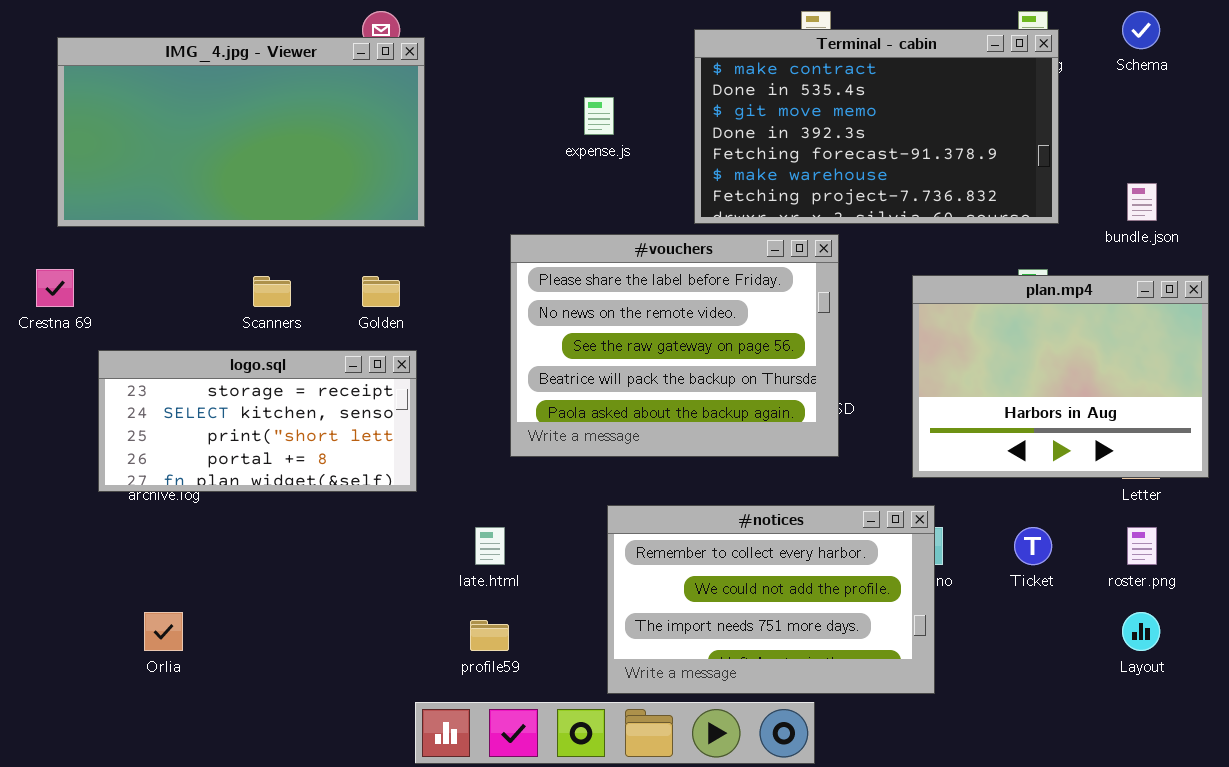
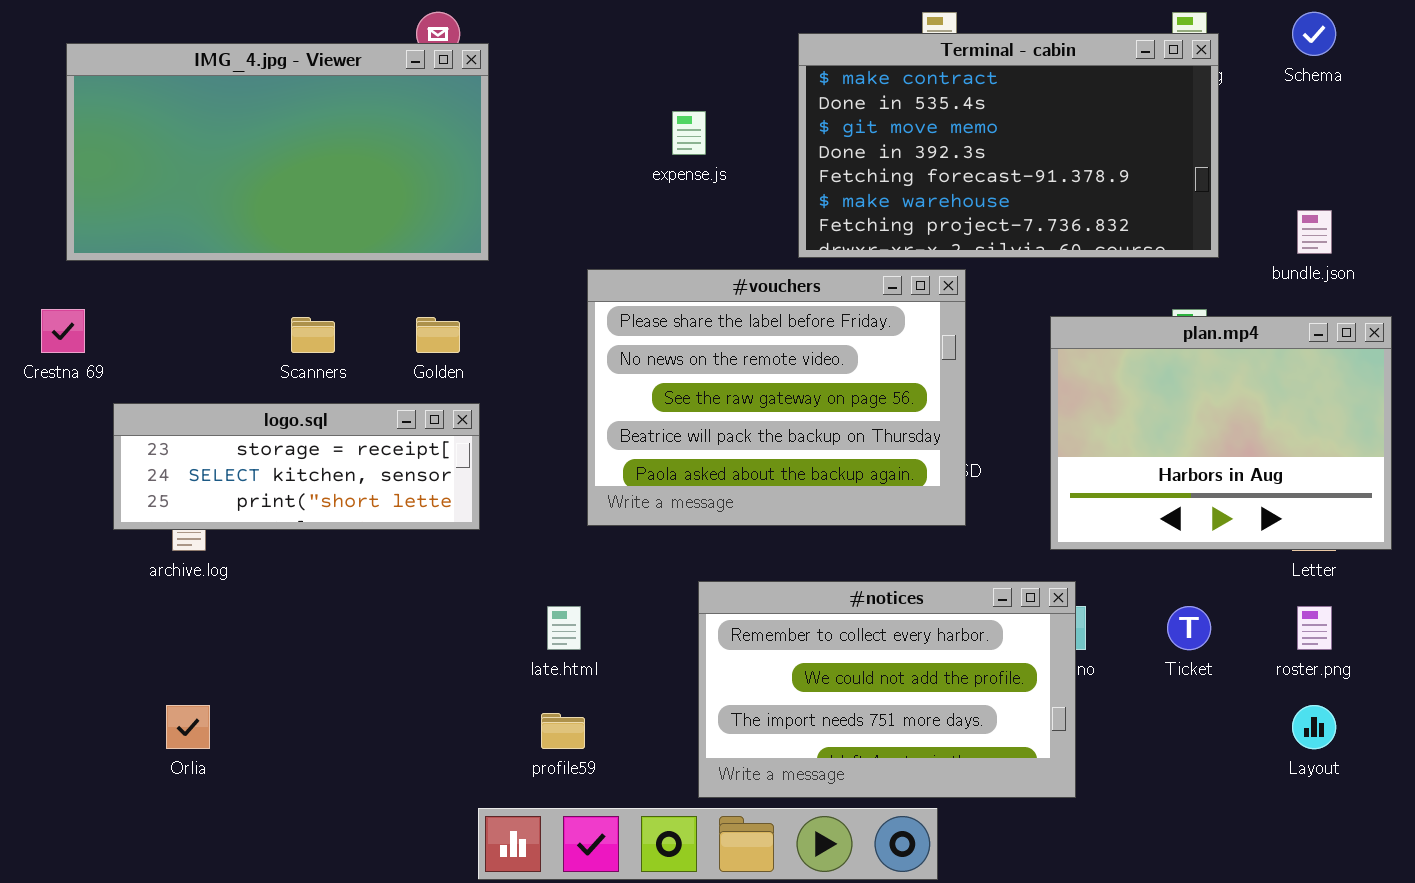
logo.sql: [98,350,417,492] -> [113,403,480,530], resized

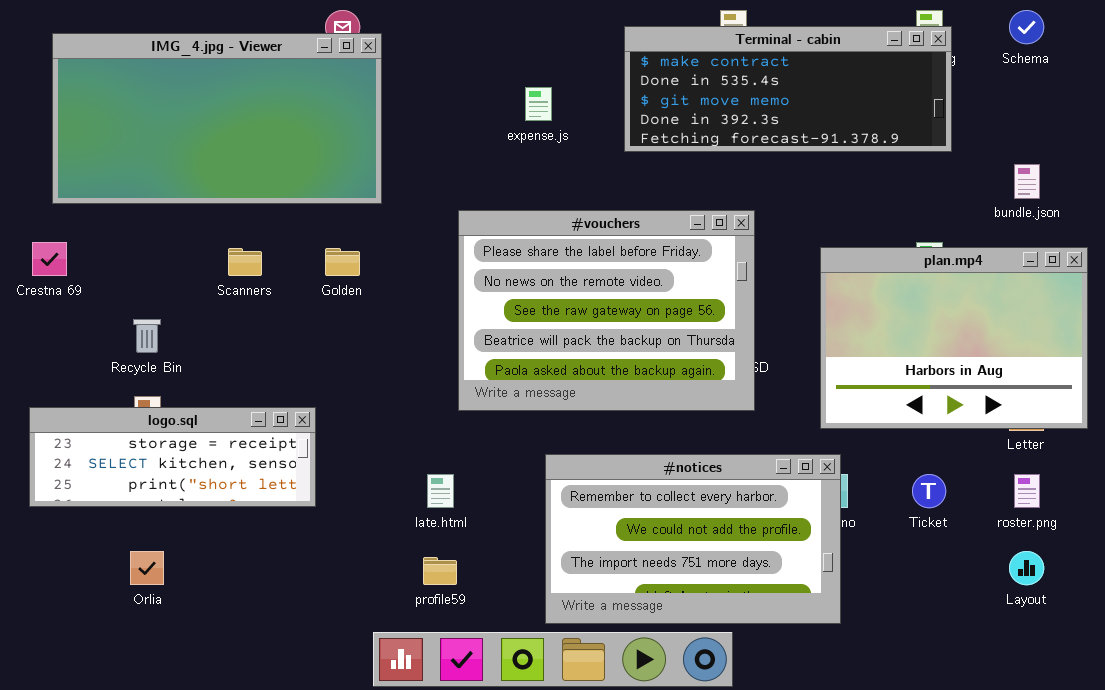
Terminal - cabin: [798,33,1219,258] -> [624,26,952,152], resized
logo.sql: [113,403,480,530] -> [29,407,316,507], moved

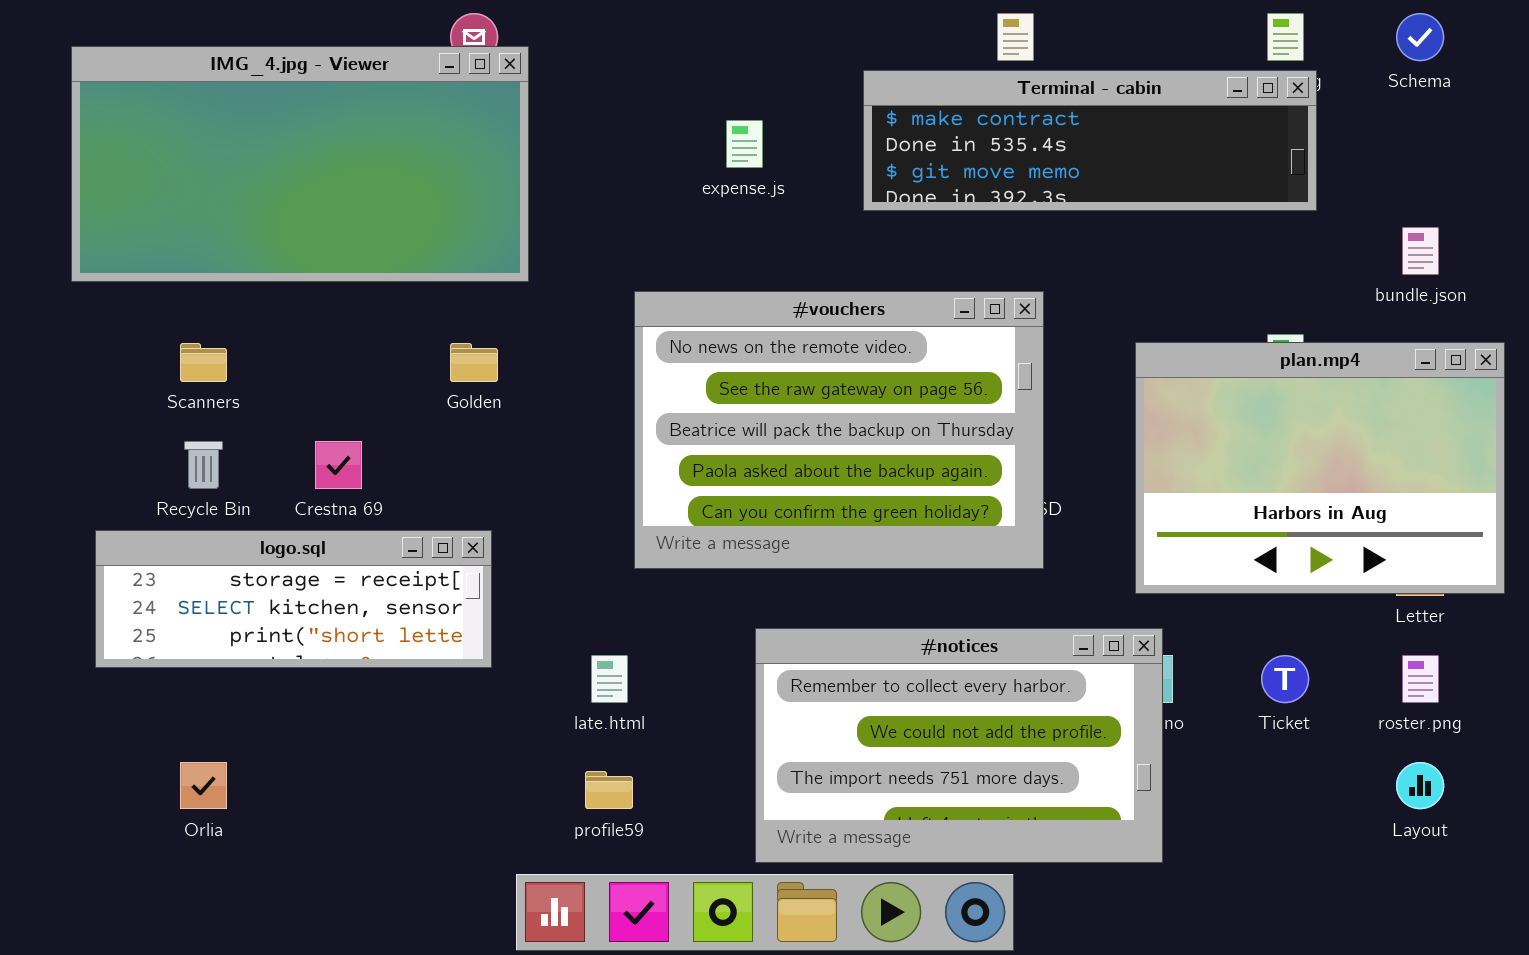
Terminal - cabin: [624,26,952,152] -> [863,70,1317,211], resized
#vouchers: [458,210,755,411] -> [634,291,1044,569], scrolled down 1 row
Crestna 69: [32,242,67,276] -> [315,441,362,489], moved
Scanners: [228,248,262,276] -> [180,343,227,382], moved
logo.sql: [29,407,316,507] -> [95,530,492,668], moved

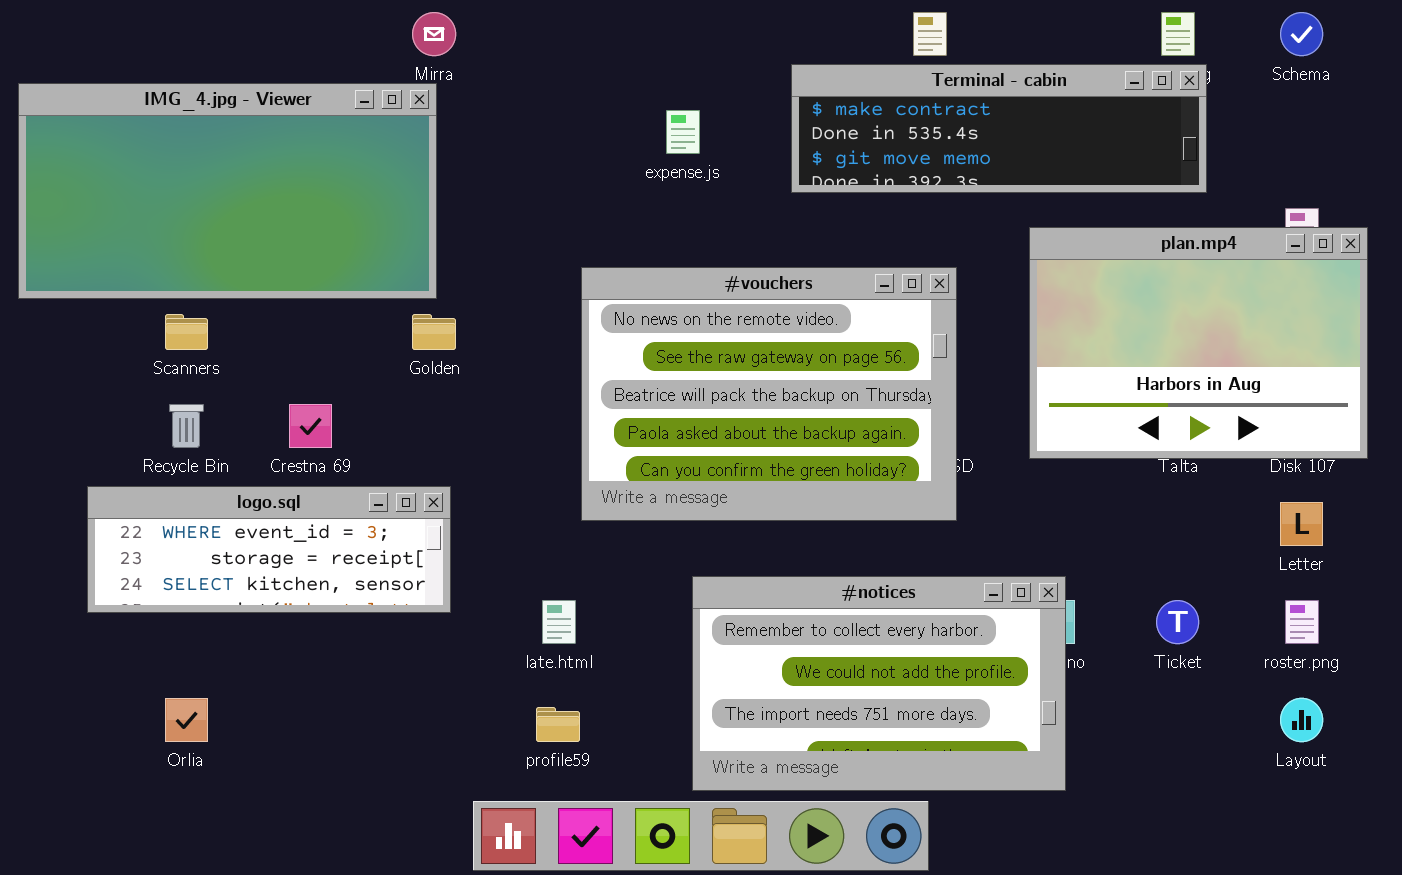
IMG_4.jpg - Viewer: [71,46,529,282] -> [18,83,437,299], moved
plan.mp4: [1135,342,1505,594] -> [1029,227,1368,459], moved
logo.sql: [95,530,492,668] -> [87,486,451,613], scrolled up 1 row

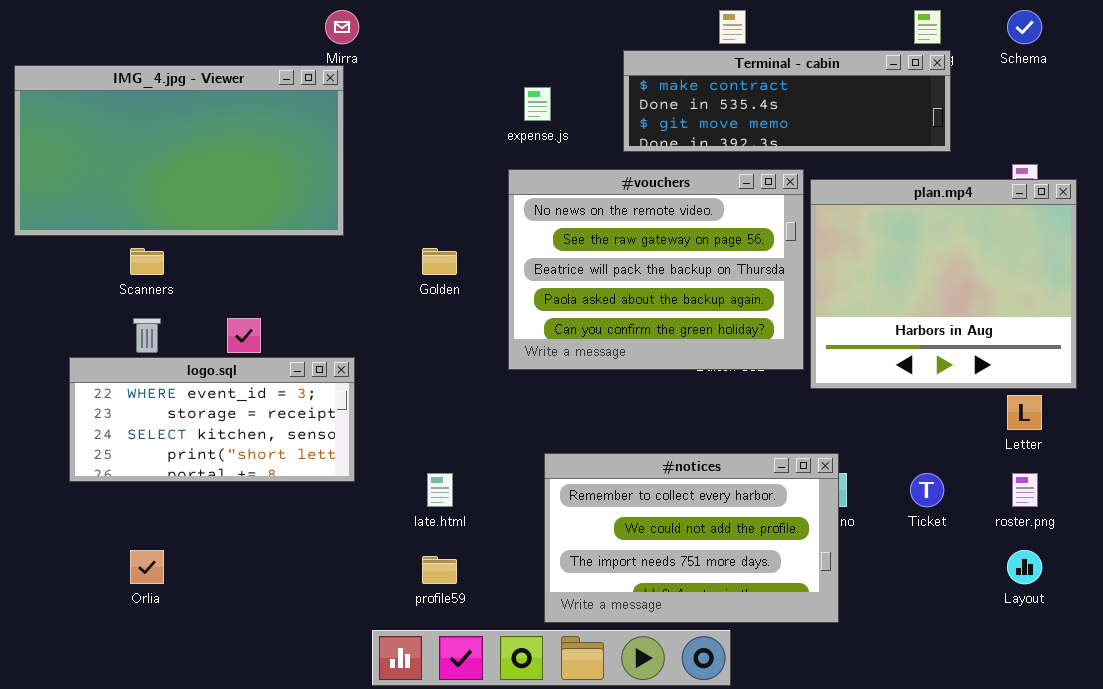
plan.mp4: [1029,227,1368,459] -> [810,179,1077,389], resized
#vouchers: [581,267,957,521] -> [508,169,804,370], moved
Golden: [412,314,456,350] -> [422,248,457,275], moved
logo.sql: [87,486,451,613] -> [69,357,355,482], resized

